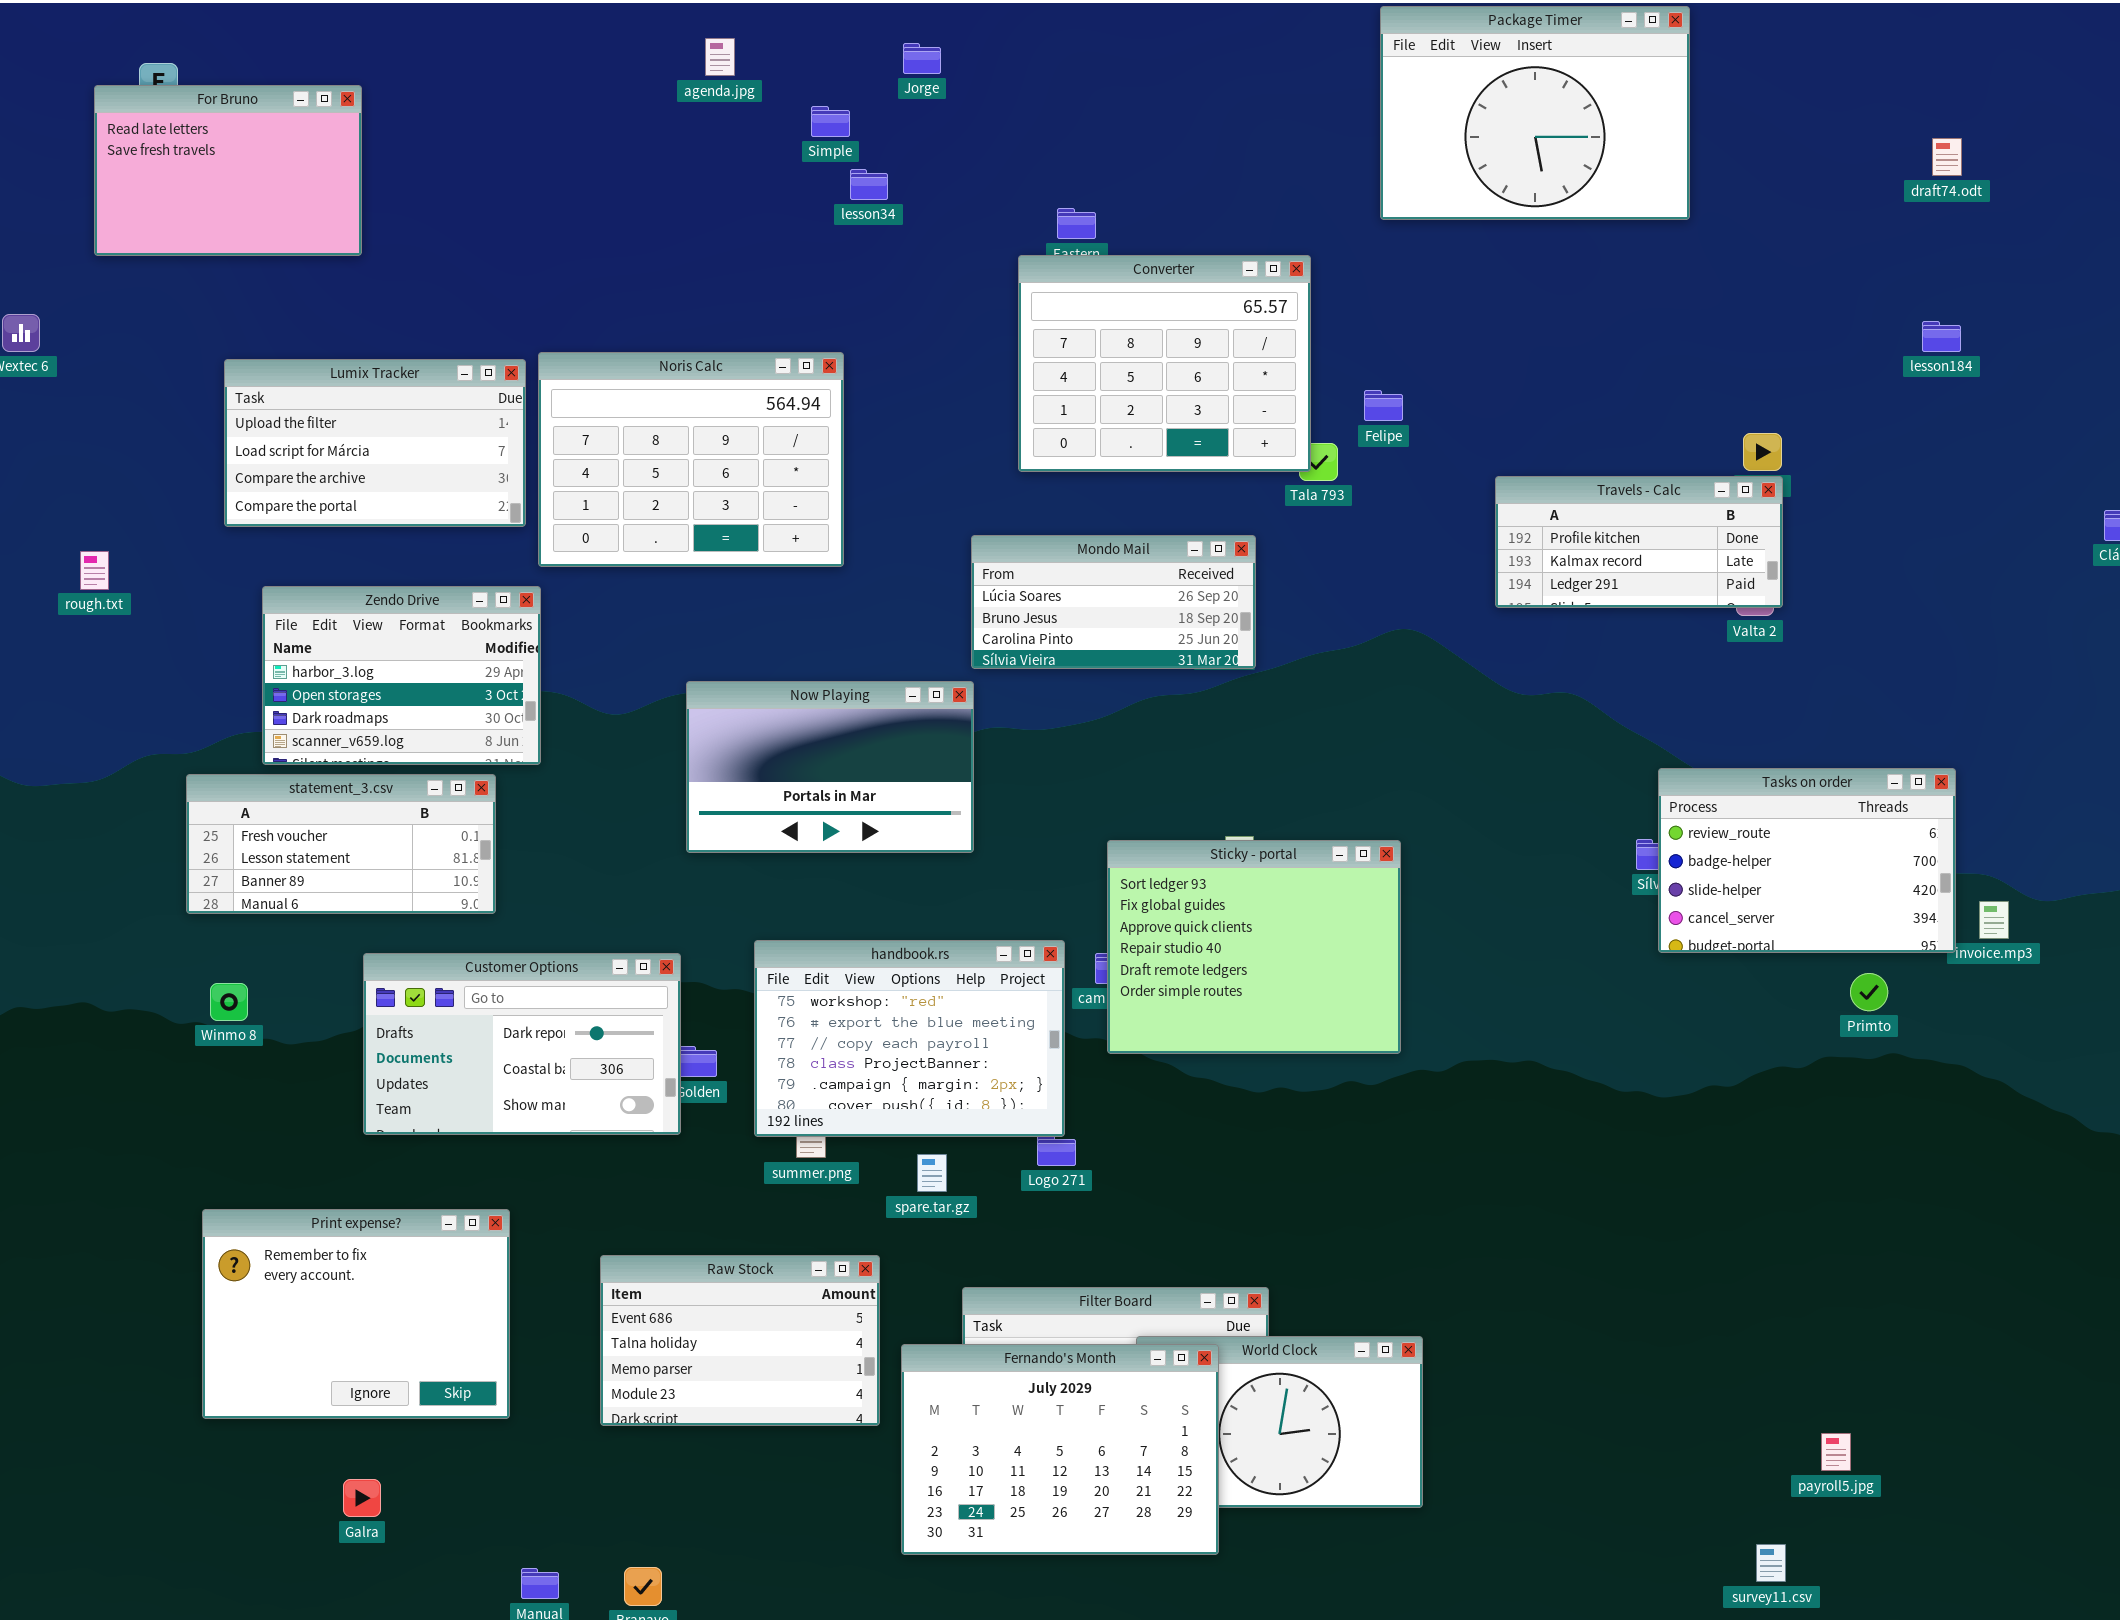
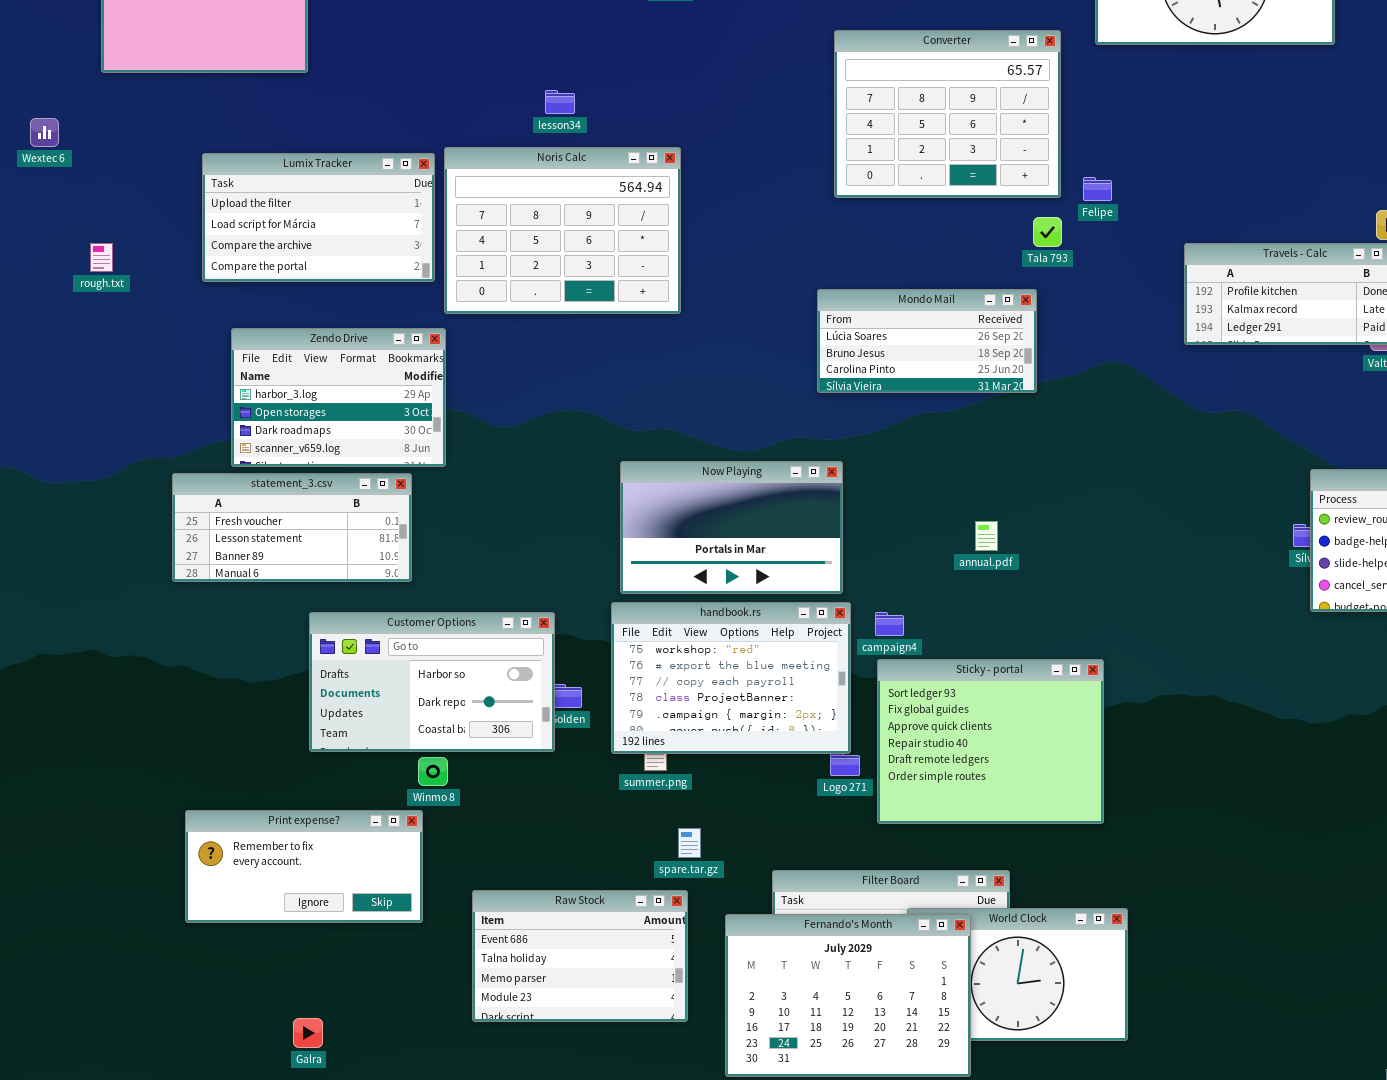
lesson34: [850,169,888,200] -> [545,90,575,114], moved
Converter: [1018,255,1311,472] -> [834,30,1061,198], moved
Mondo Mail: [971,535,1256,669] -> [817,289,1037,393], moved
rough.txt: [80,551,109,590] -> [90,243,113,272], moved
Now Playing: [686,681,974,853] -> [620,461,843,594], moved
Sticky - portal: [1107,840,1401,1054] -> [877,659,1104,824], moved
Customer Options: [363,953,681,1135] -> [309,612,555,752], scrolled up 1 row
Winmo 8: [210,983,248,1021] -> [418,757,448,786], moved
spare.tar.gz: [917,1154,947,1192] -> [678,828,701,858], moved
Print expense?: [202,1209,510,1419] -> [185,810,423,923], resized
Raw Stock: [600,1255,880,1426] -> [472,890,688,1022], moved

